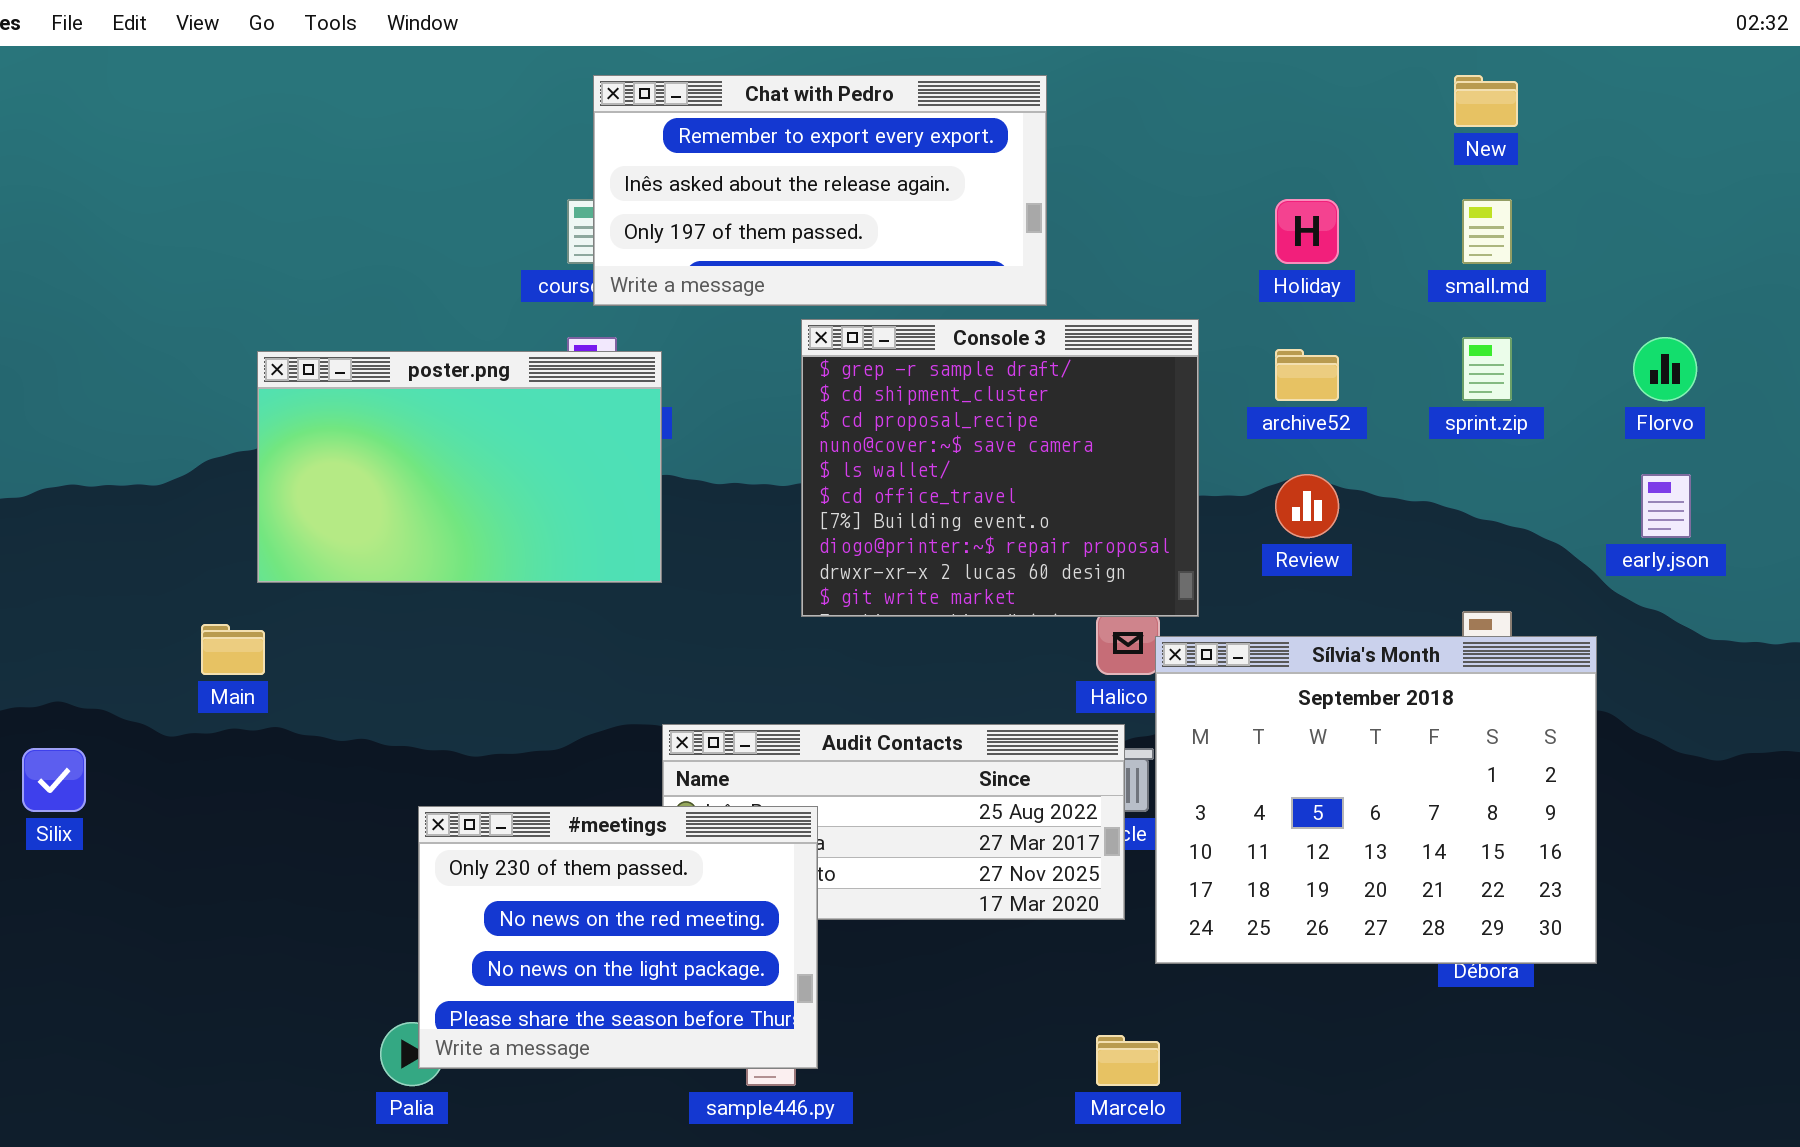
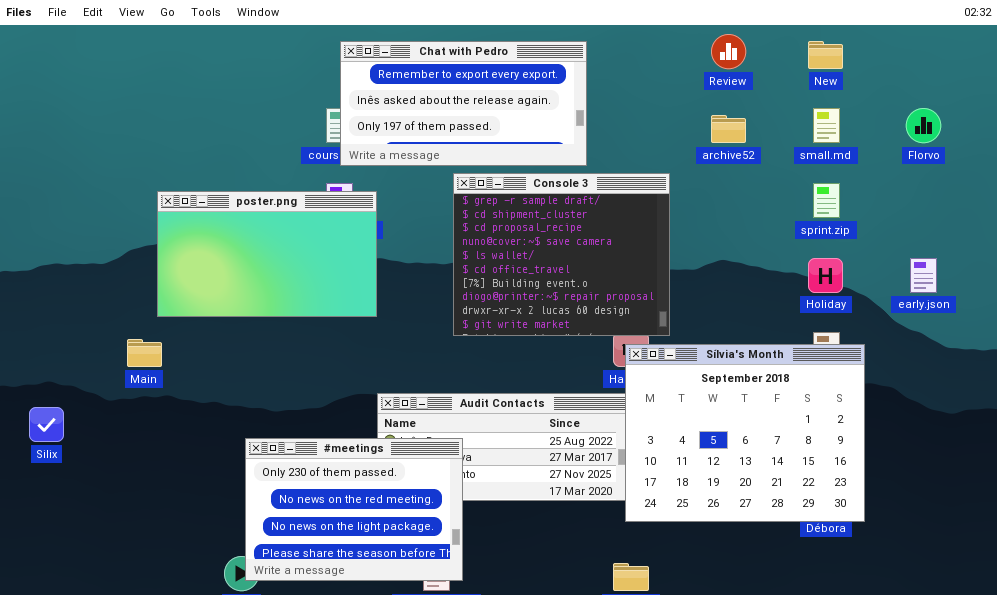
Holiday: [1275,199,1339,264] -> [808,258,843,293], moved
Florvo: [1633,337,1697,401] -> [906,108,941,143], moved
archive52: [1275,349,1339,401] -> [711,115,746,143], moved
Review: [1275,474,1339,538] -> [711,34,746,69], moved
Sílvia's Month: [1155,636,1597,964] -> [625,344,865,522], moved

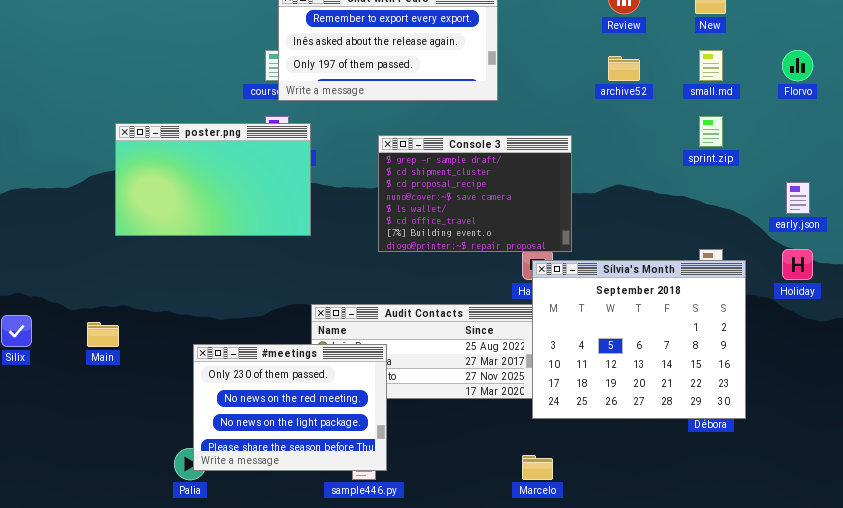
Console 3: [453,173,670,336] -> [378,135,572,252], resized
Holiday: [808,258,843,293] -> [782,249,813,280], moved
Main: [127,339,162,367] -> [87,322,119,347], moved

